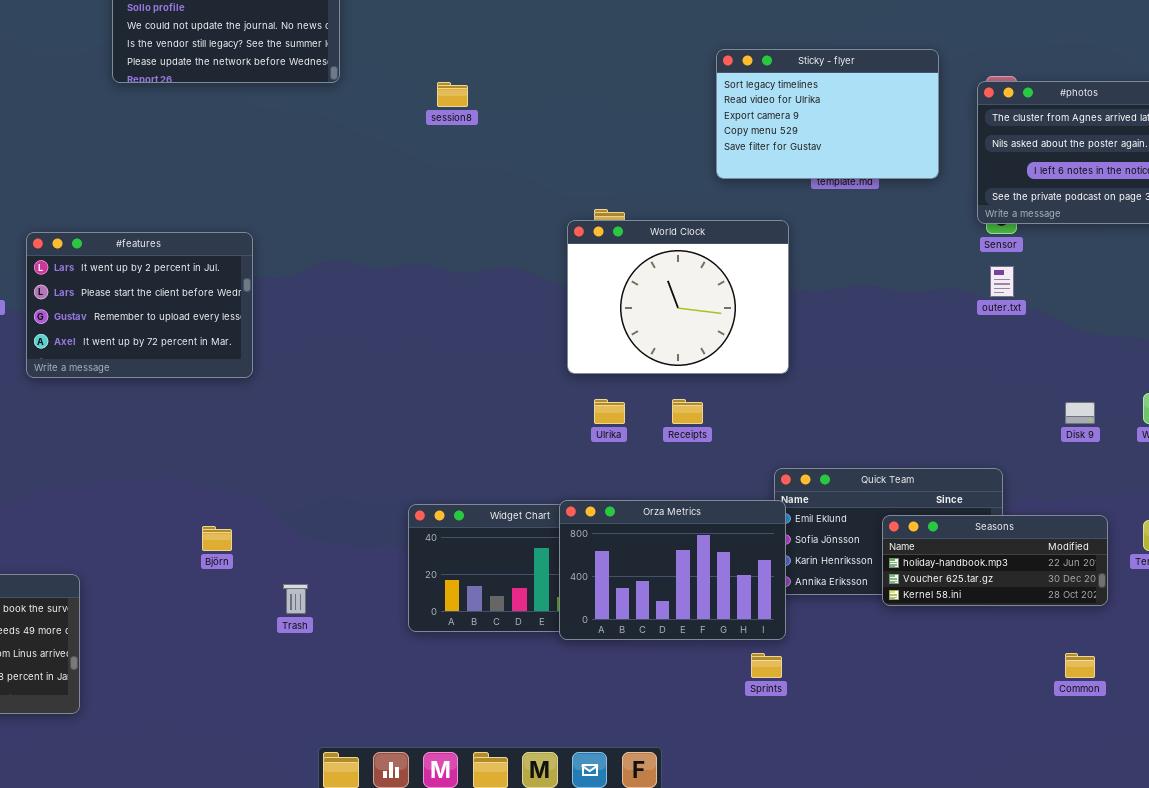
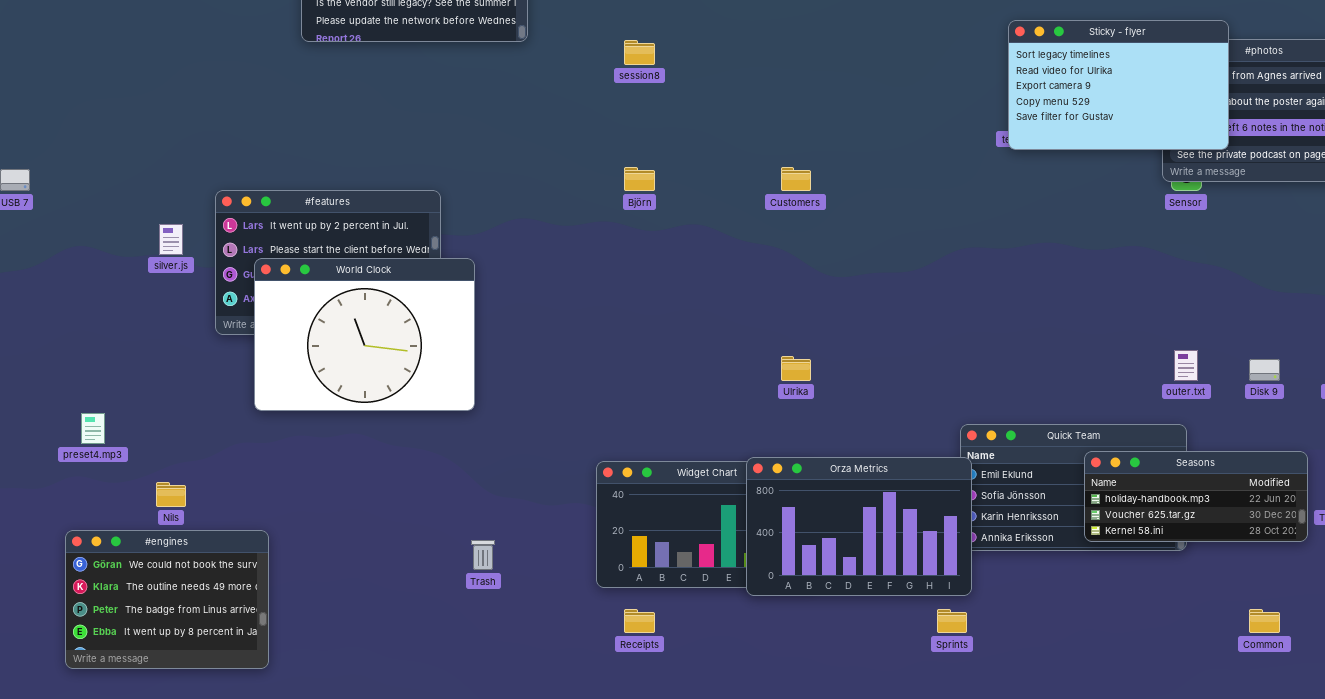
Sticky - flyer: [716,49,939,179] -> [1008,20,1229,150], moved
World Clock: [567,220,789,374] -> [254,258,475,411], moved
outer.txt: [990,266,1014,297] -> [1174,350,1198,381], moved
Receipts: [672,399,703,424] -> [624,609,655,633], moved
Seasons: [882,515,1108,606] -> [1084,451,1308,542], moved
Björn: [202,526,232,551] -> [624,167,655,191], moved

